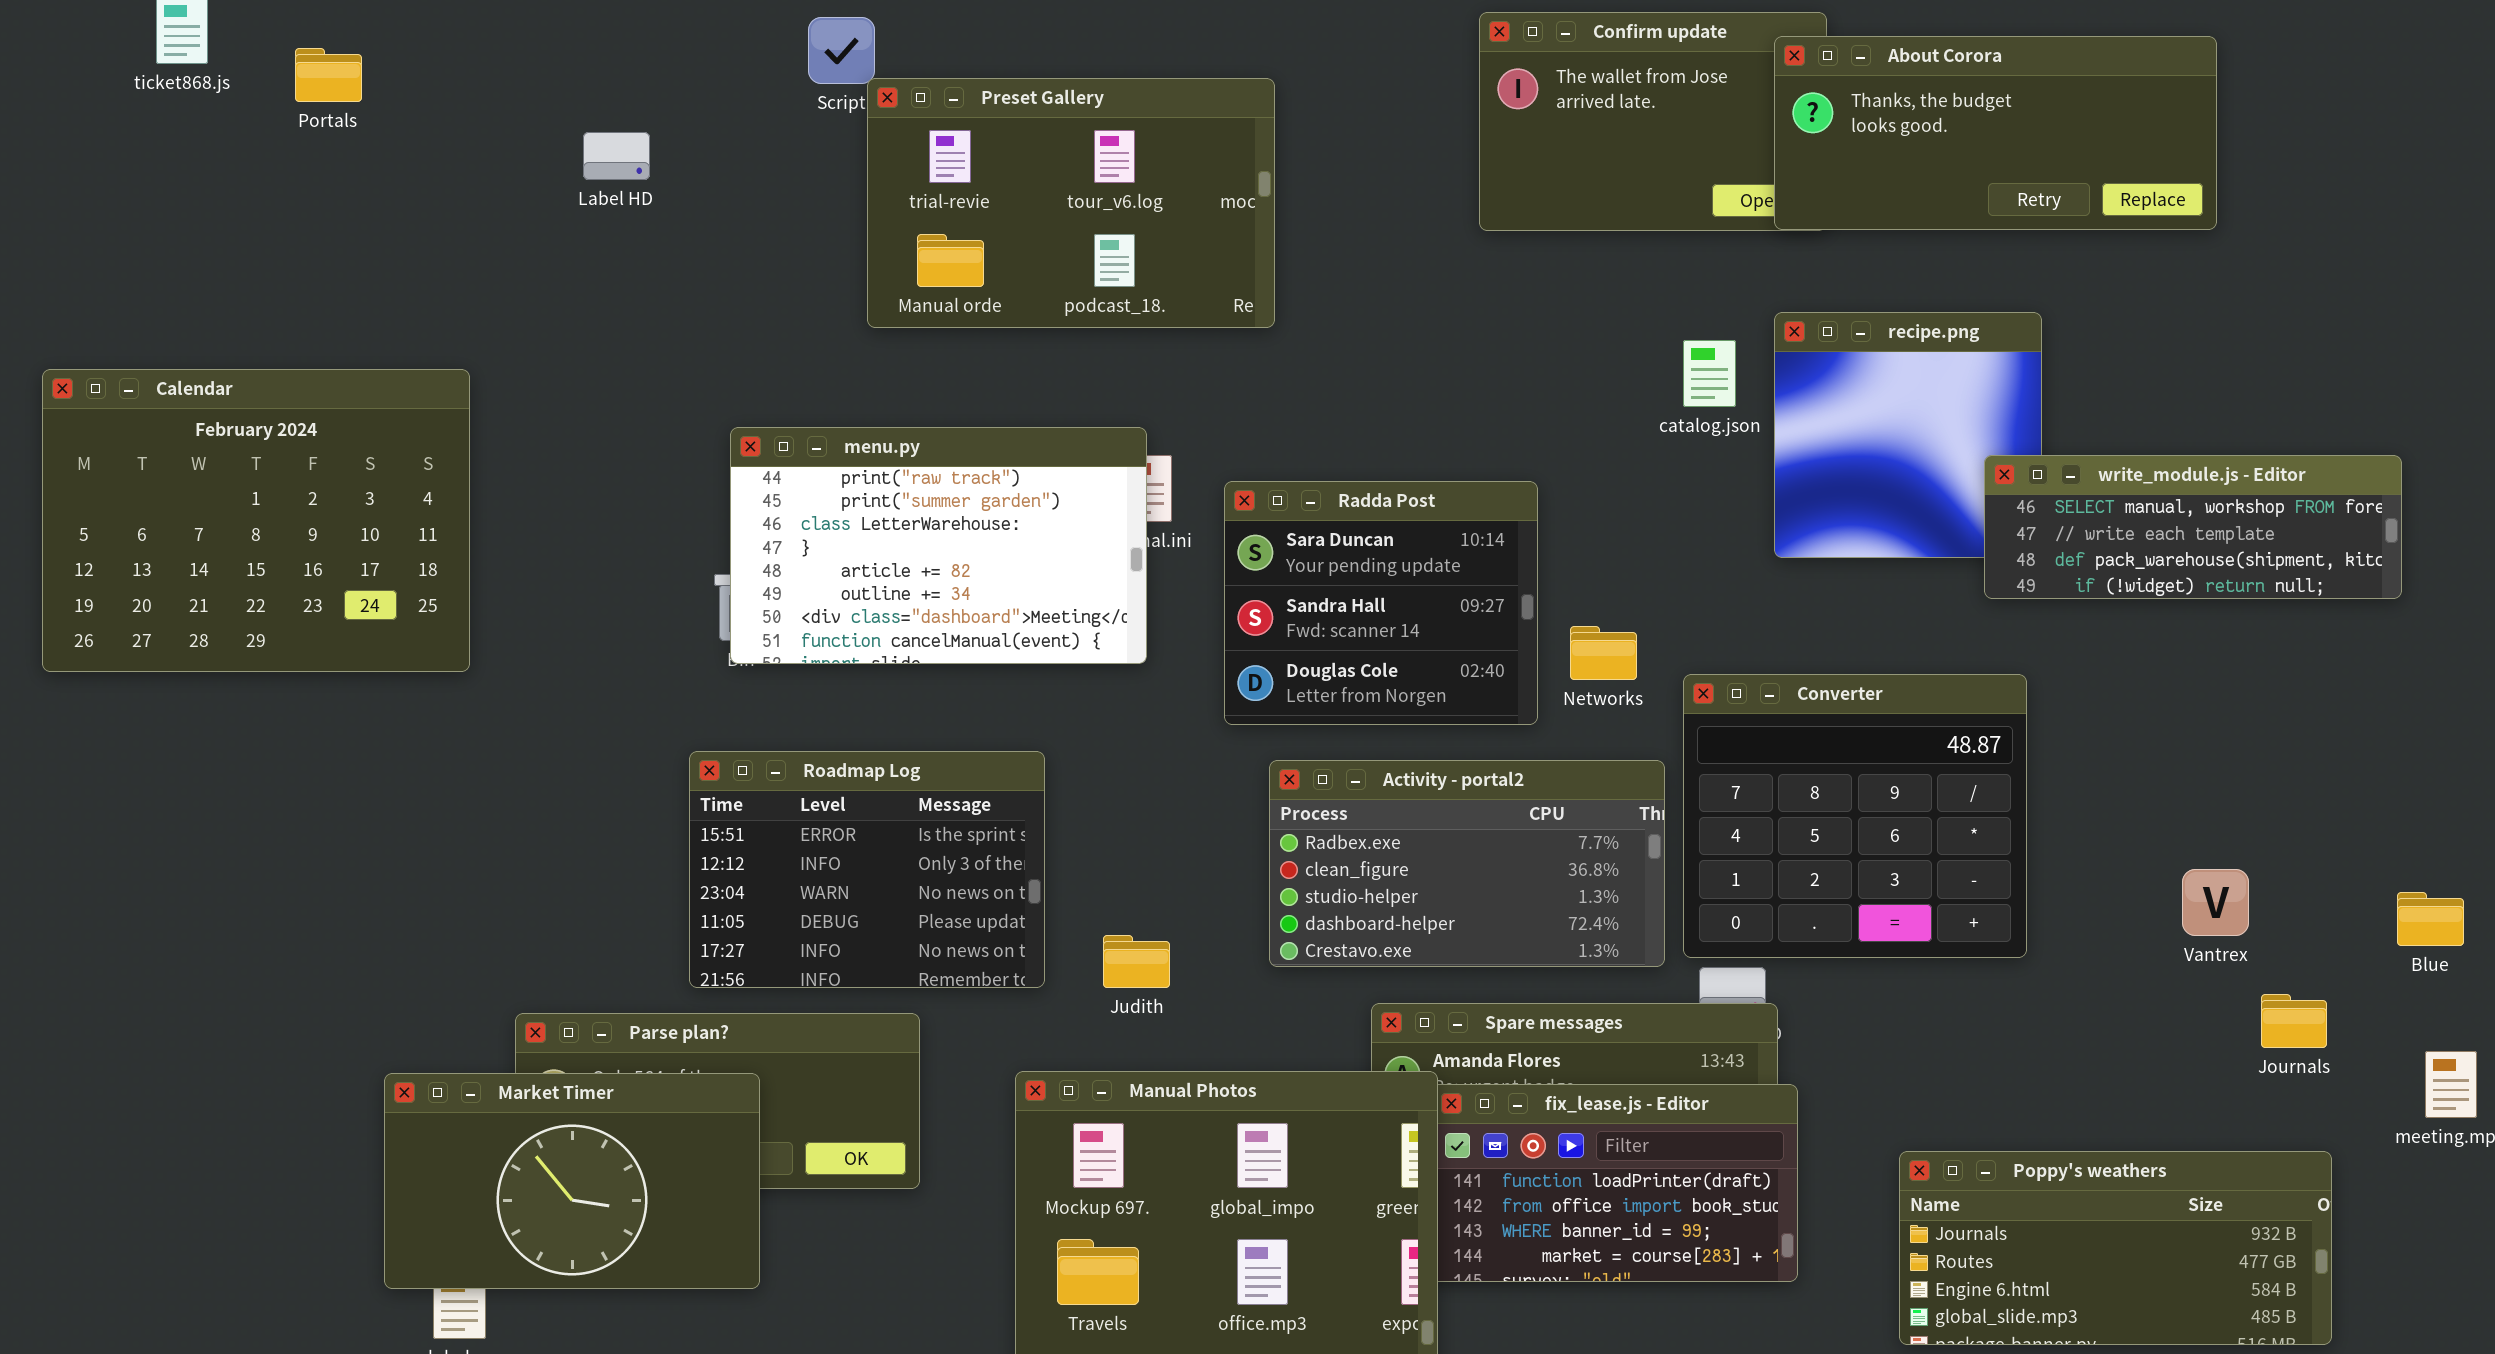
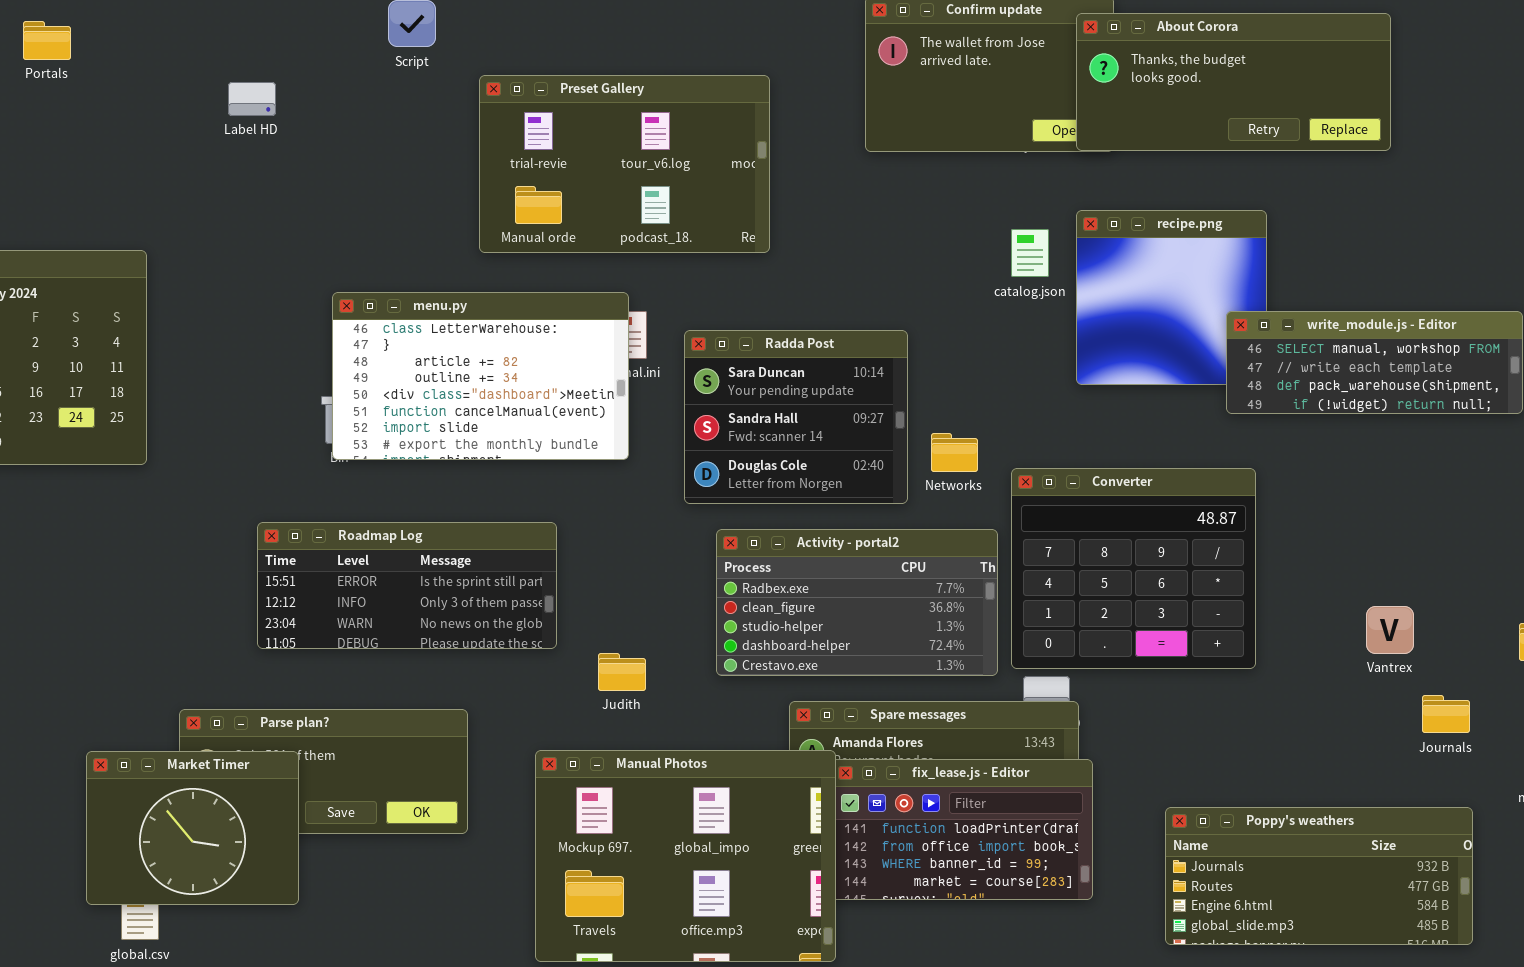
Preset Gallery: [867,78,1275,328] -> [479,75,770,253], moved
menu.py: [730,427,1147,664] -> [332,292,629,460], scrolled down 2 rows
Roadmap Log: [689,751,1045,988] -> [257,522,557,649], resized
Market Timer: [384,1073,760,1289] -> [86,751,299,905], resized

